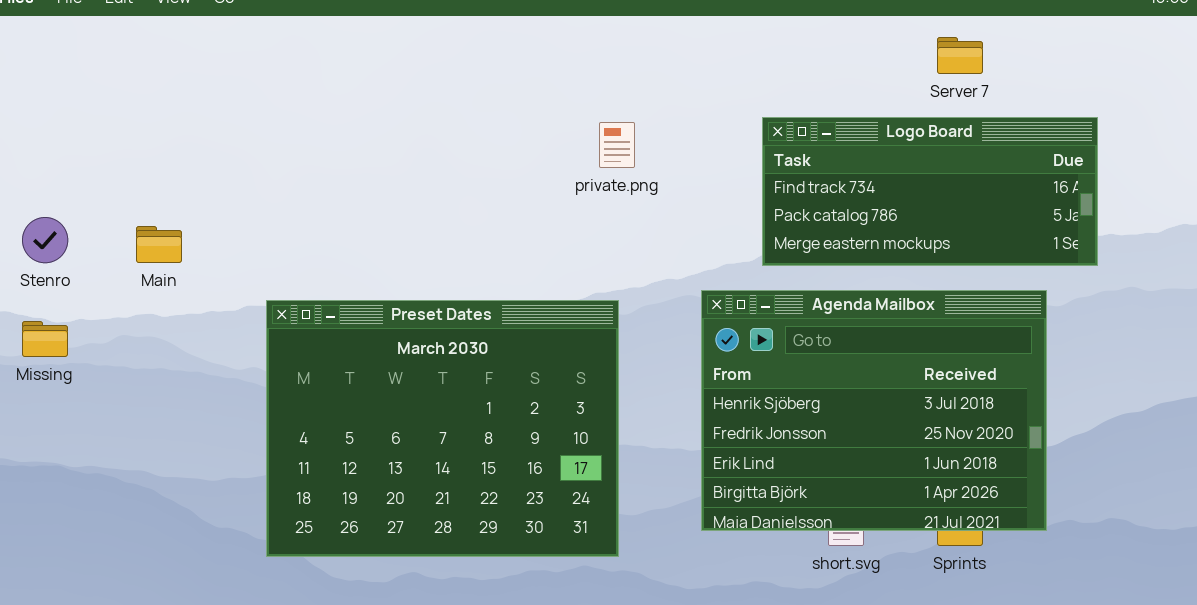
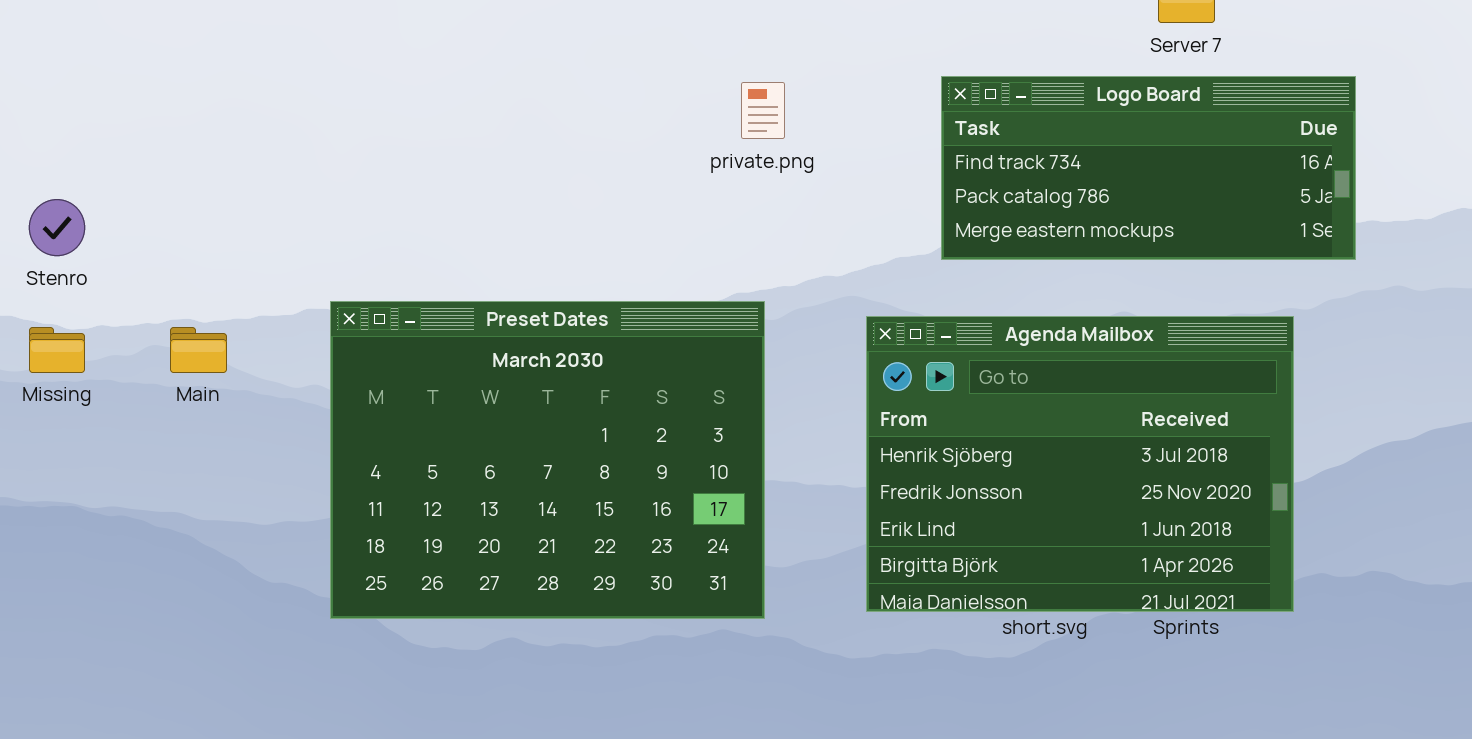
Main: [136,226,182,263] -> [170,327,227,373], moved
Agenda Mailbox: [701,290,1047,531] -> [866,316,1294,612], moved

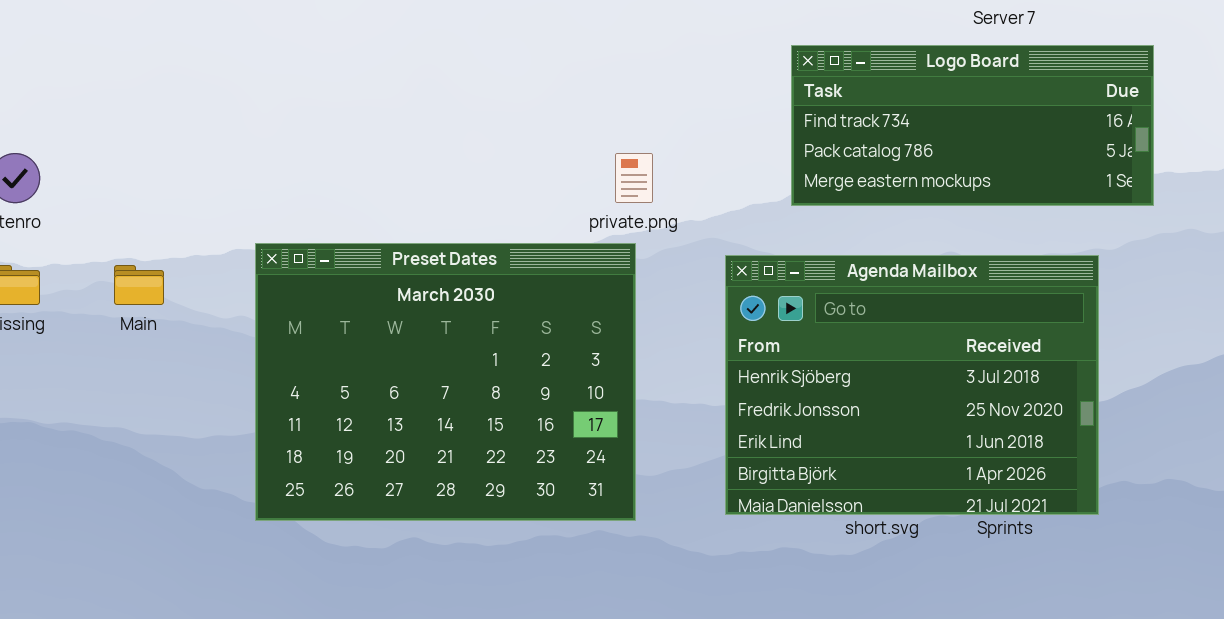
private.png: [741,82,785,139] -> [615,153,653,203], moved

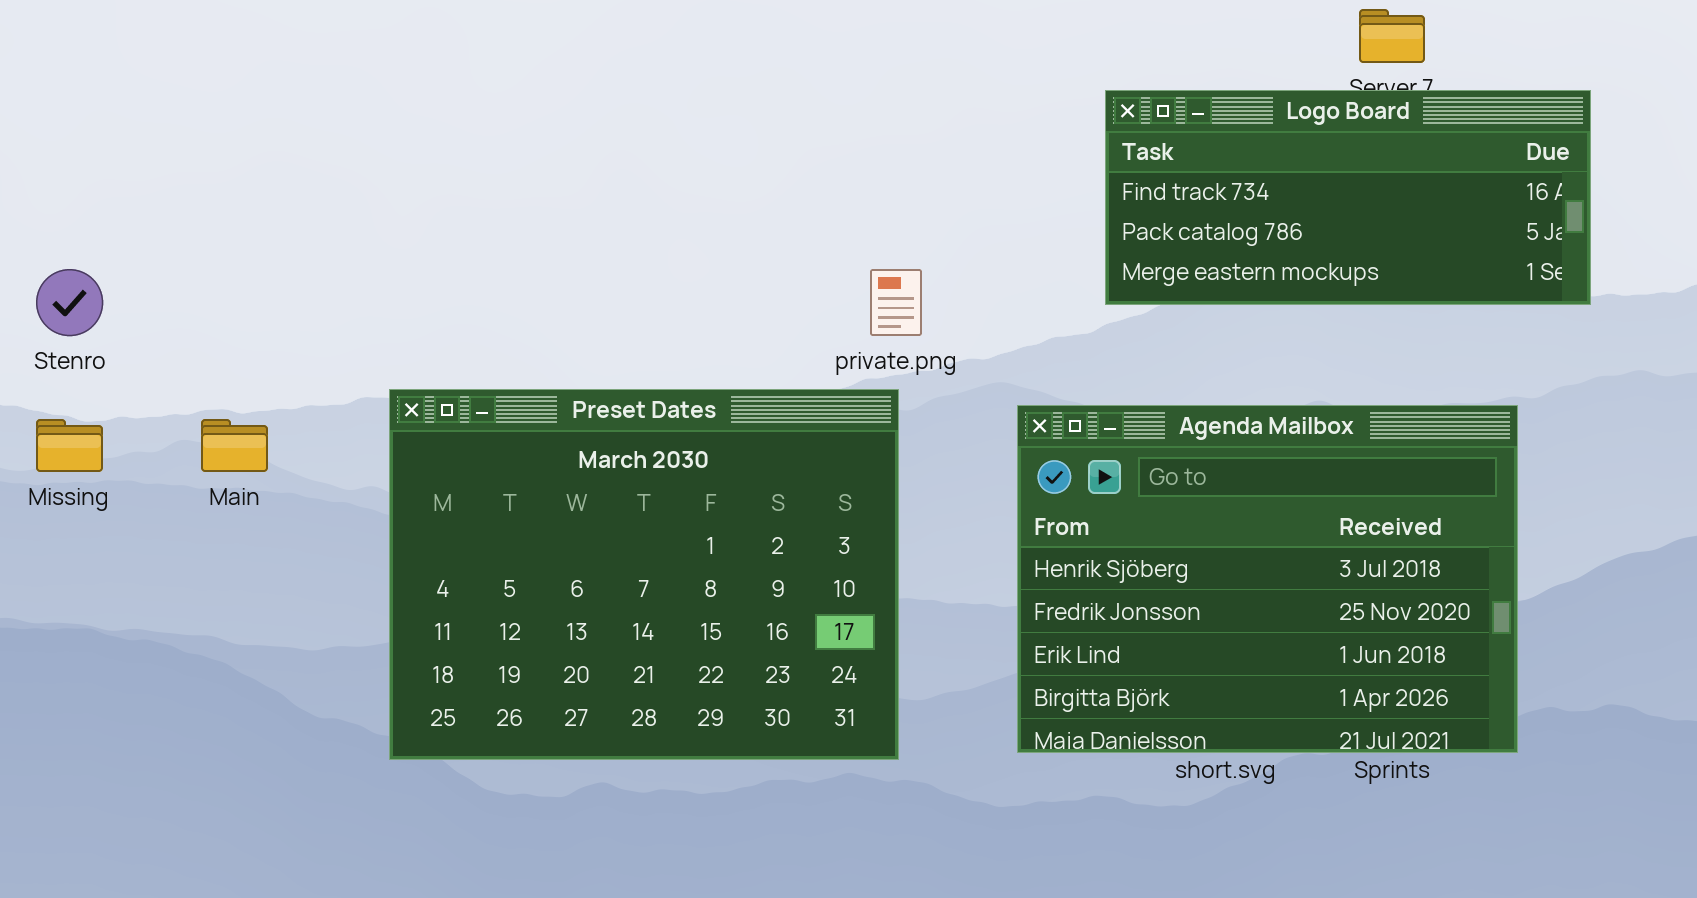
Logo Board: [791,45,1154,206] -> [1105,90,1591,305], moved

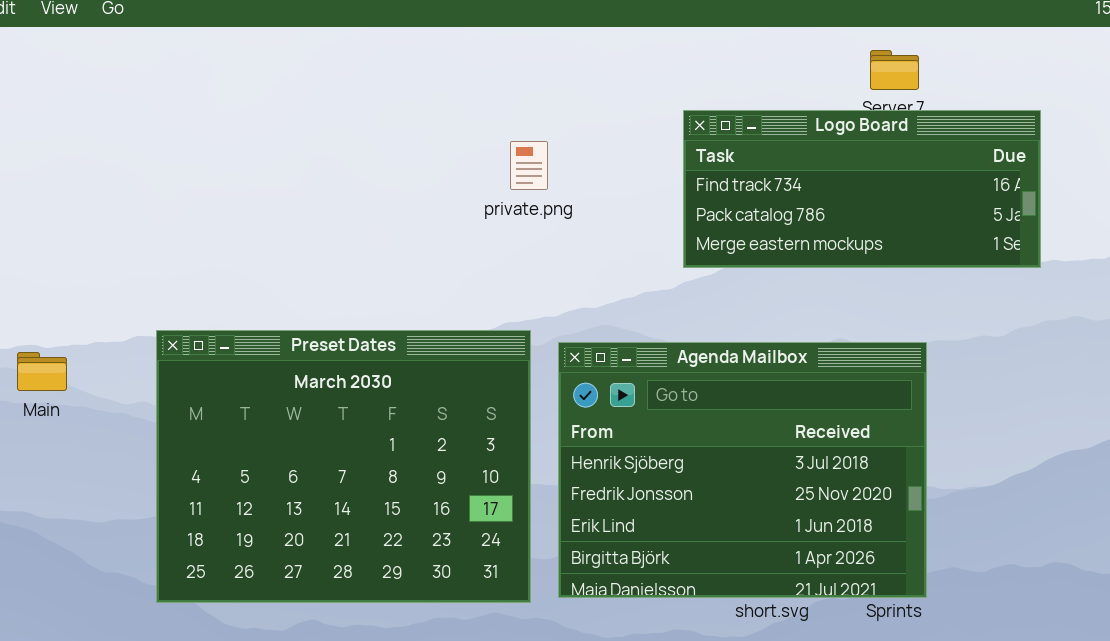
private.png: [870,269,922,336] -> [510,141,548,190], moved
Agenda Mailbox: [1017,405,1518,753] -> [558,342,927,598], moved

